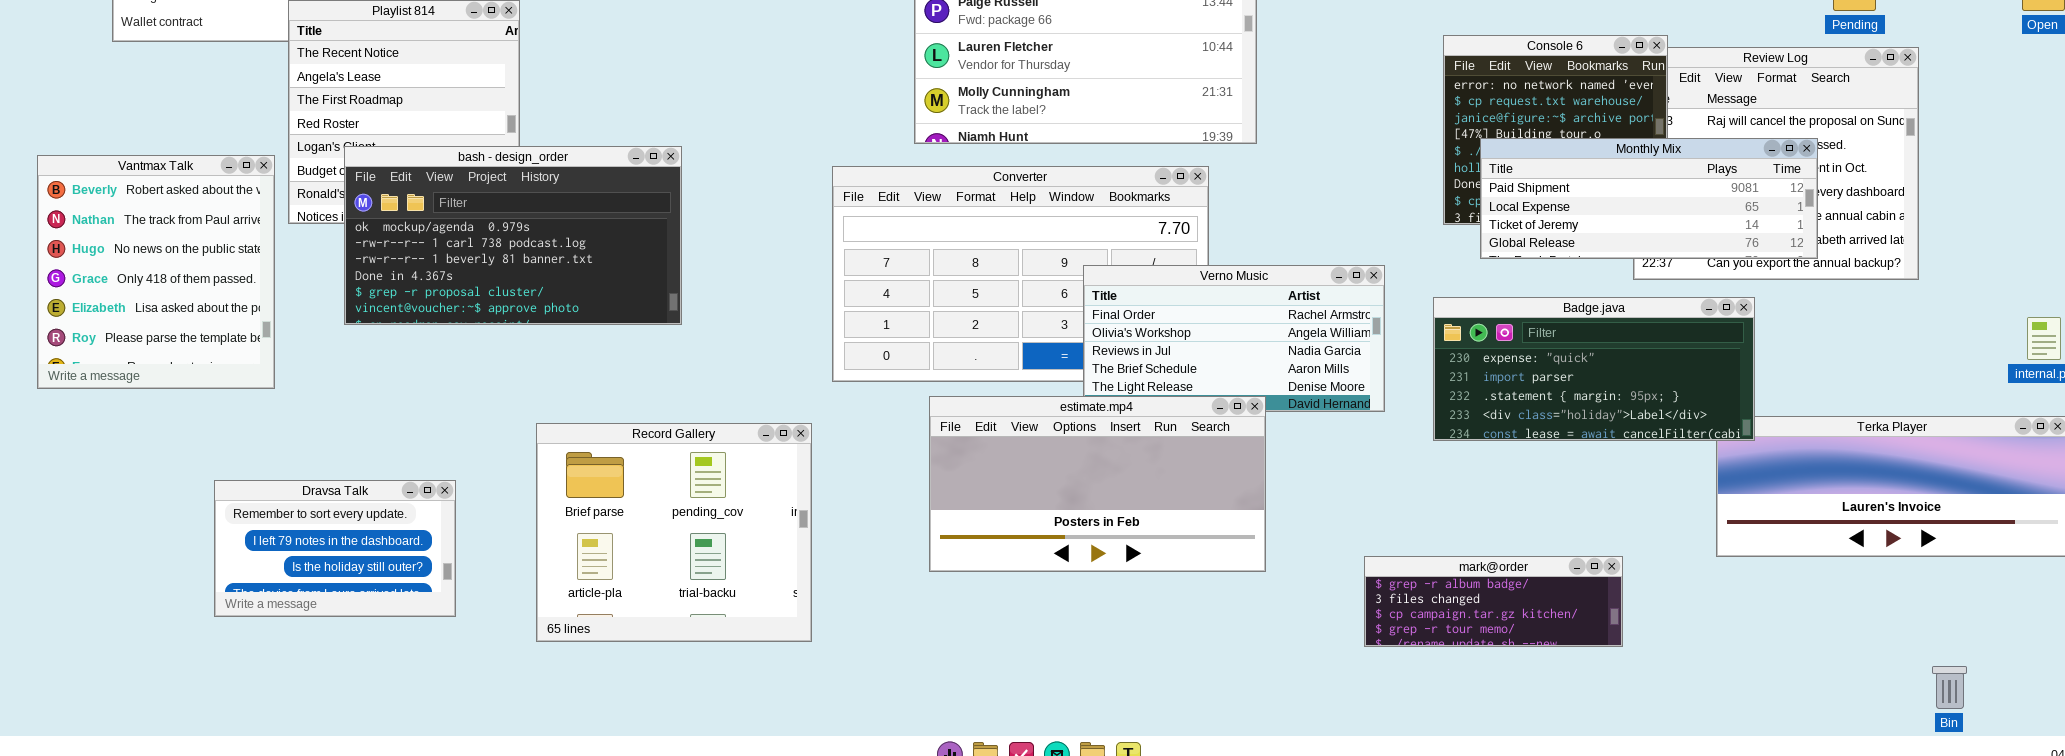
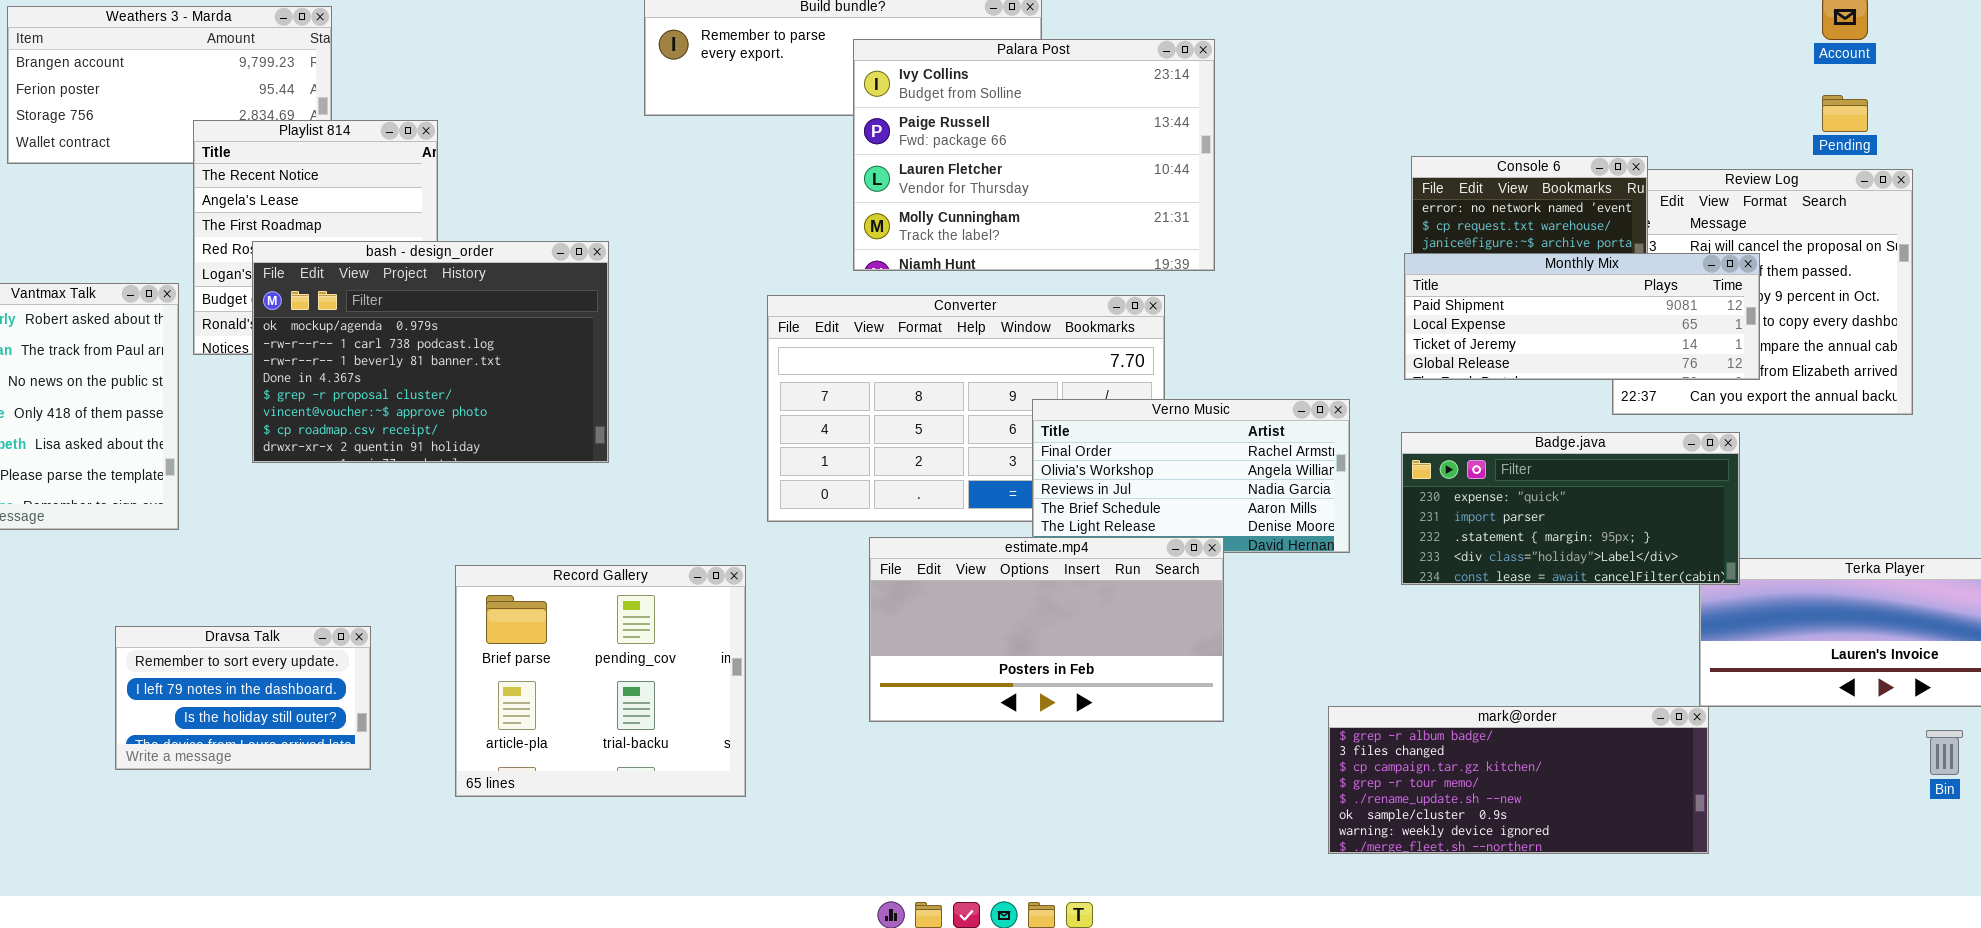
Monthly Mix: [1480,138,1818,259] -> [1404,253,1760,380], moved
bash - design_order: [344,146,682,325] -> [252,241,609,463], resized
mark@order: [1364,556,1623,647] -> [1328,706,1709,854], resized
Bin: [1932,666,1967,709] -> [1926,730,1963,775], moved

